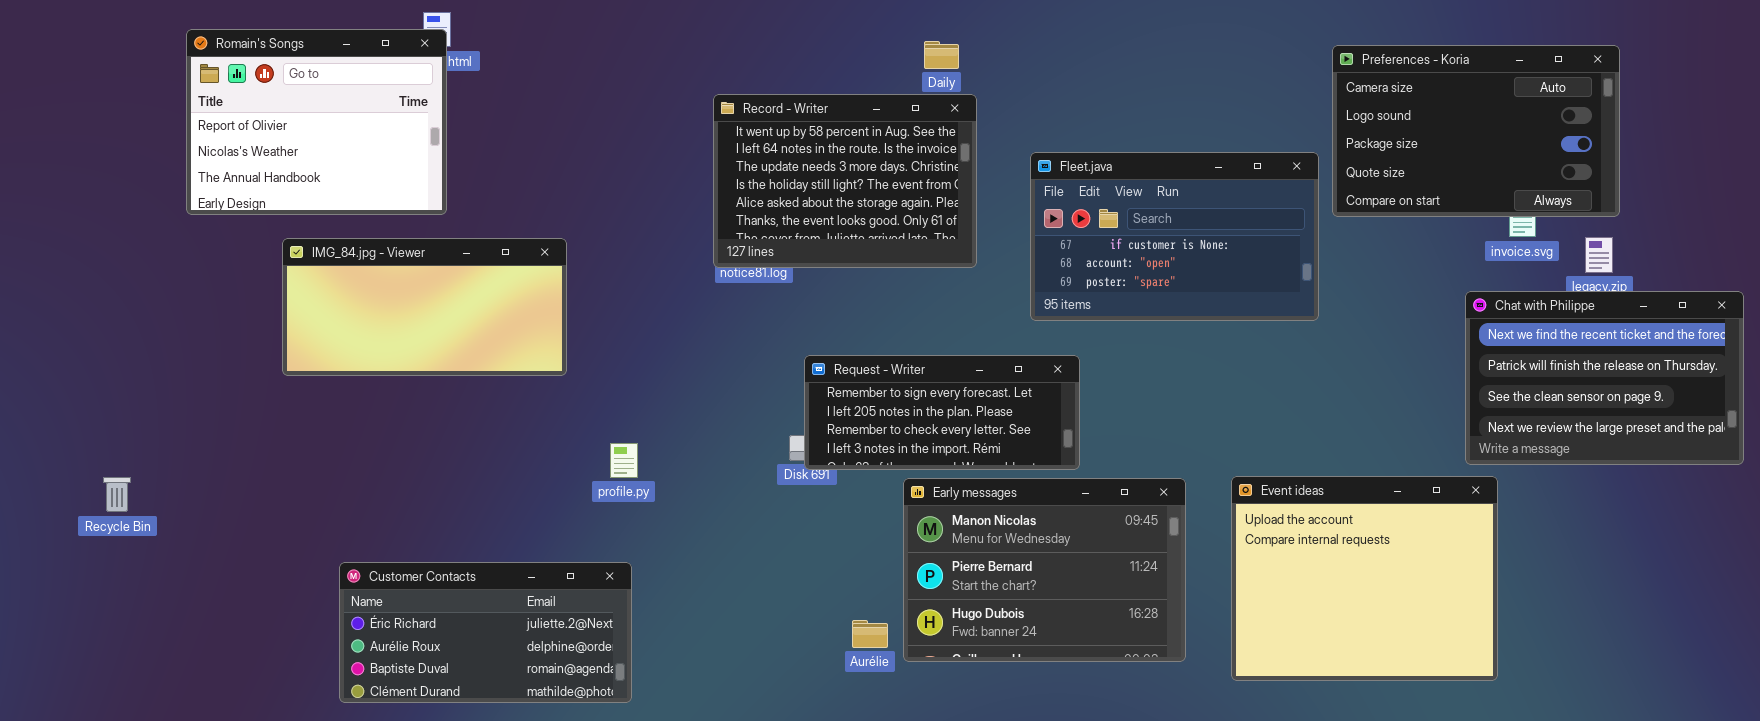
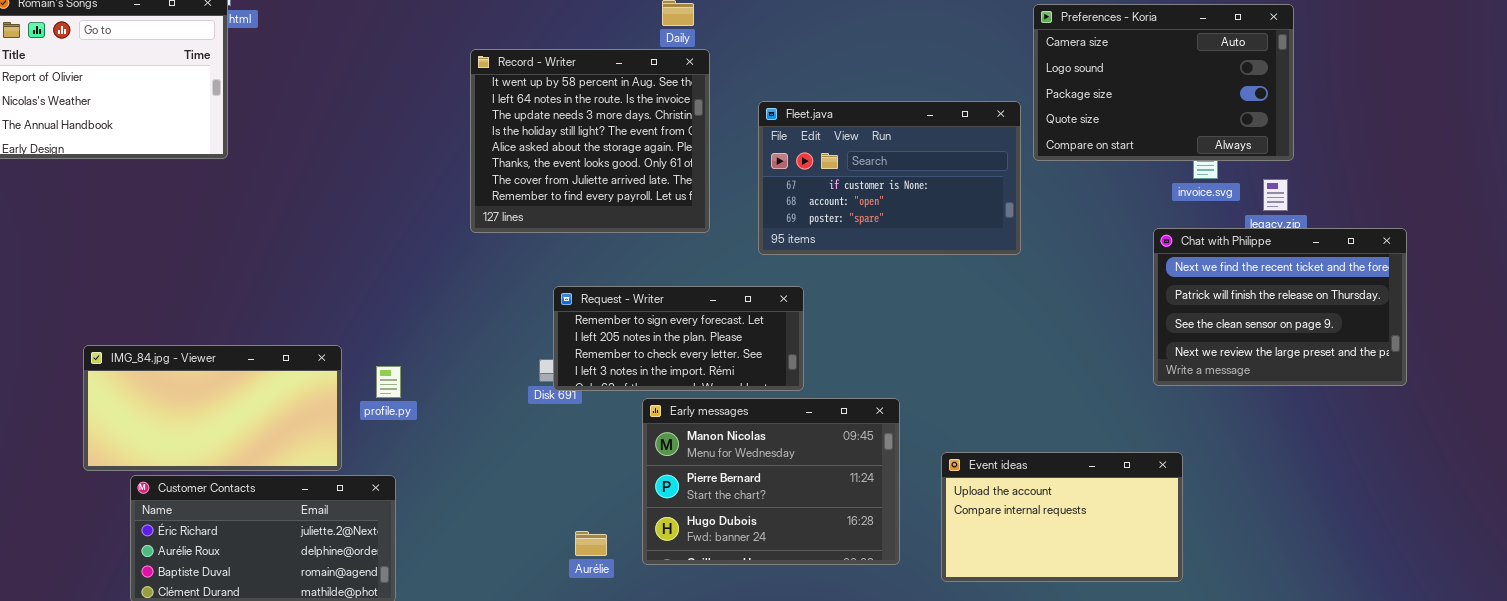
Record - Writer: [713,94,977,268] -> [470,49,710,233], resized
IMG_84.jpg - Viewer: [282,238,567,376] -> [83,345,342,471], moved
Event ideas: [1231,476,1498,681] -> [941,452,1183,582], resized
Aurélie: [852,620,888,648] -> [575,531,607,556], moved

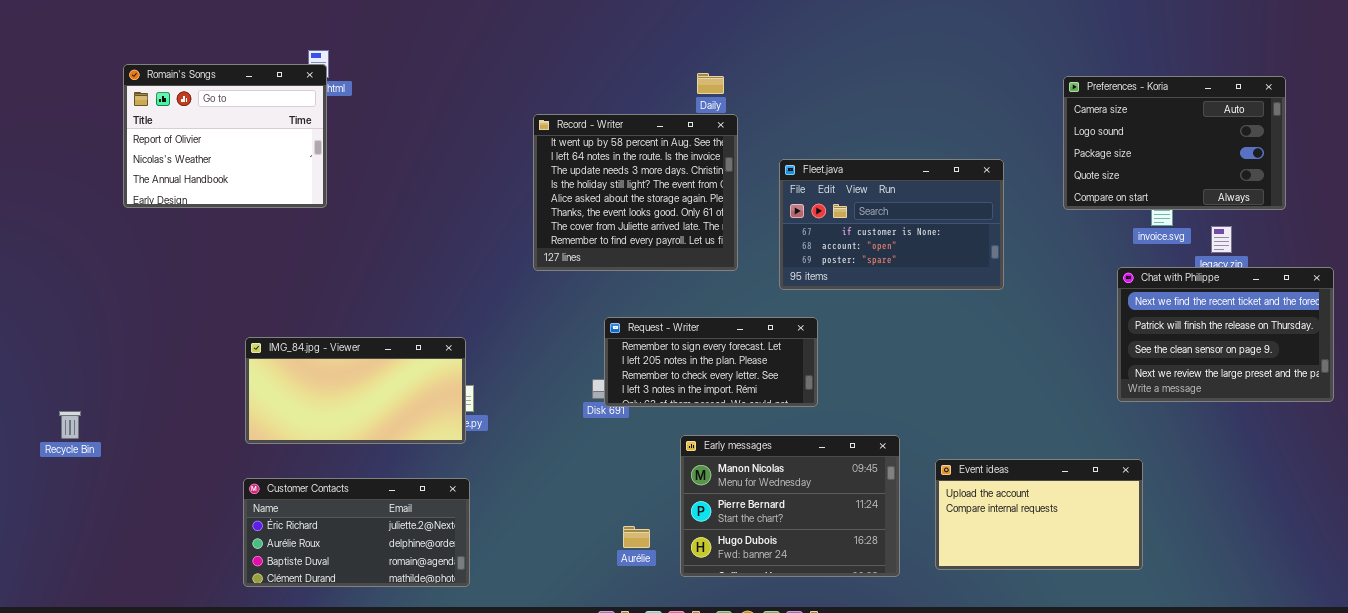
Preferences - Koria: [1033,4,1294,161] -> [1063,76,1286,210], moved
IMG_84.jpg - Viewer: [83,345,342,471] -> [245,337,466,444], moved
Early messages: [642,398,900,565] -> [680,435,900,577], moved

